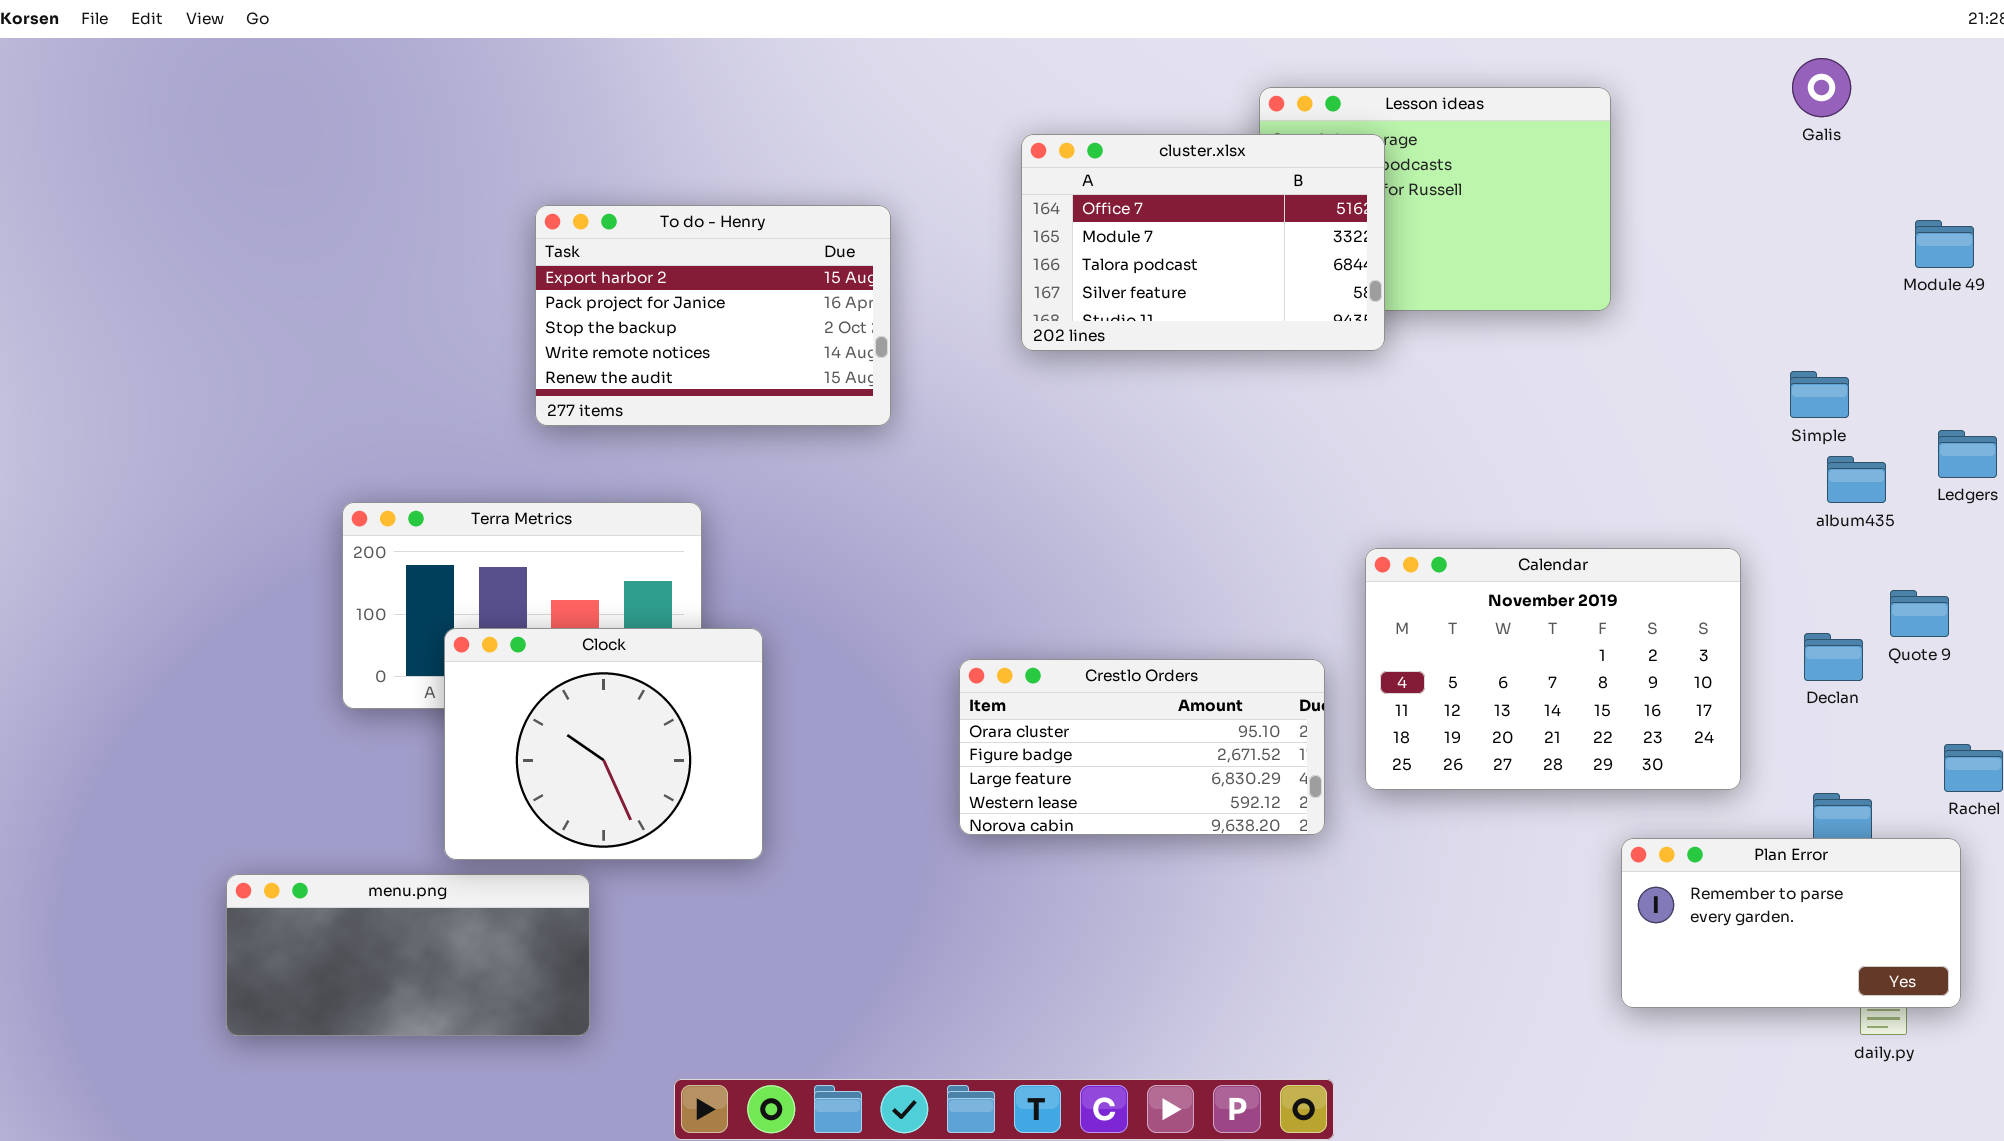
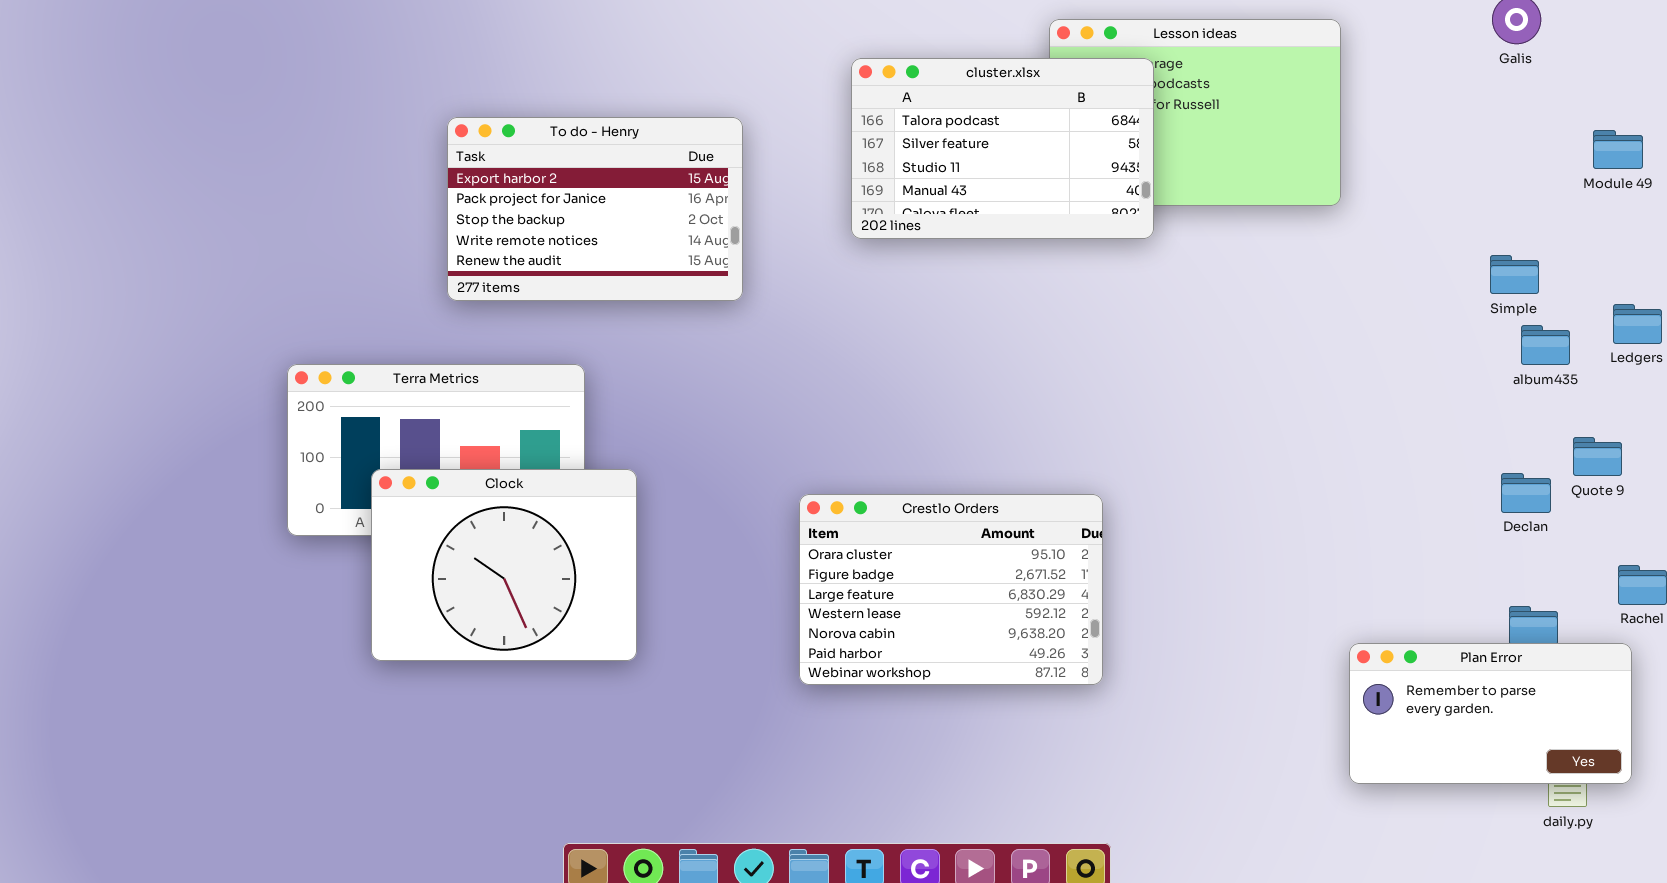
cluster.xlsx: [1021,134,1385,351] -> [851,58,1154,239], scrolled down 2 rows
Calendar: [1365,548,1741,790] -> none, closed
Crestlo Orders: [959,659,1325,835] -> [799,494,1103,685], resized
menu.png: [226,874,590,1036] -> none, closed

